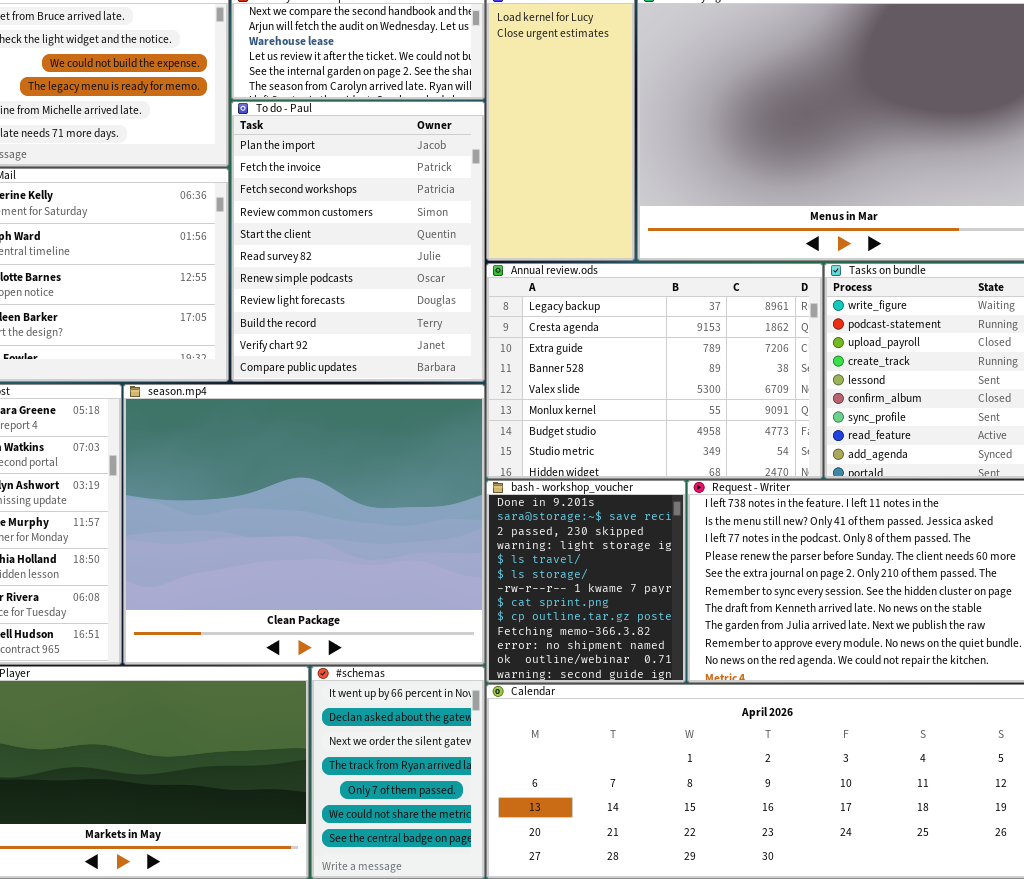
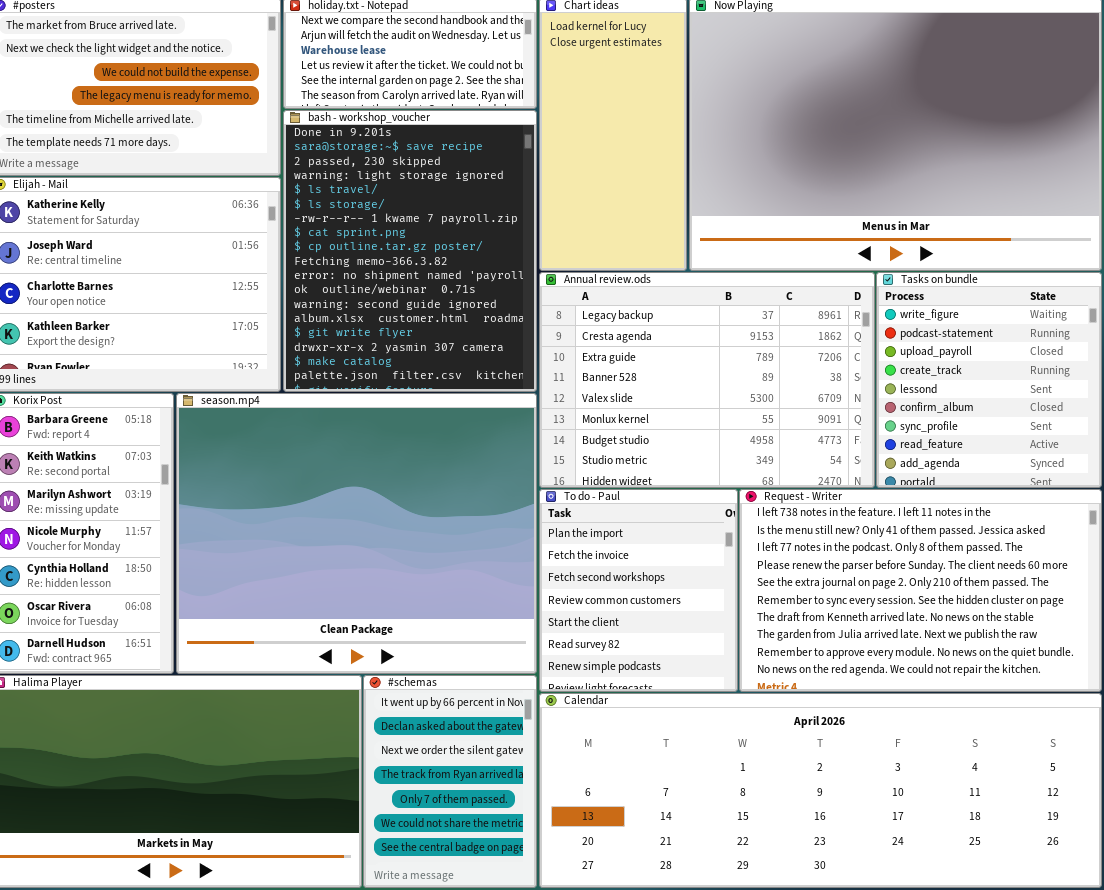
To do - Paul: [231,101,485,382] -> [539,489,738,692], moved, resized
bash - workshop_voucher: [486,480,686,683] -> [283,110,537,392], moved, resized

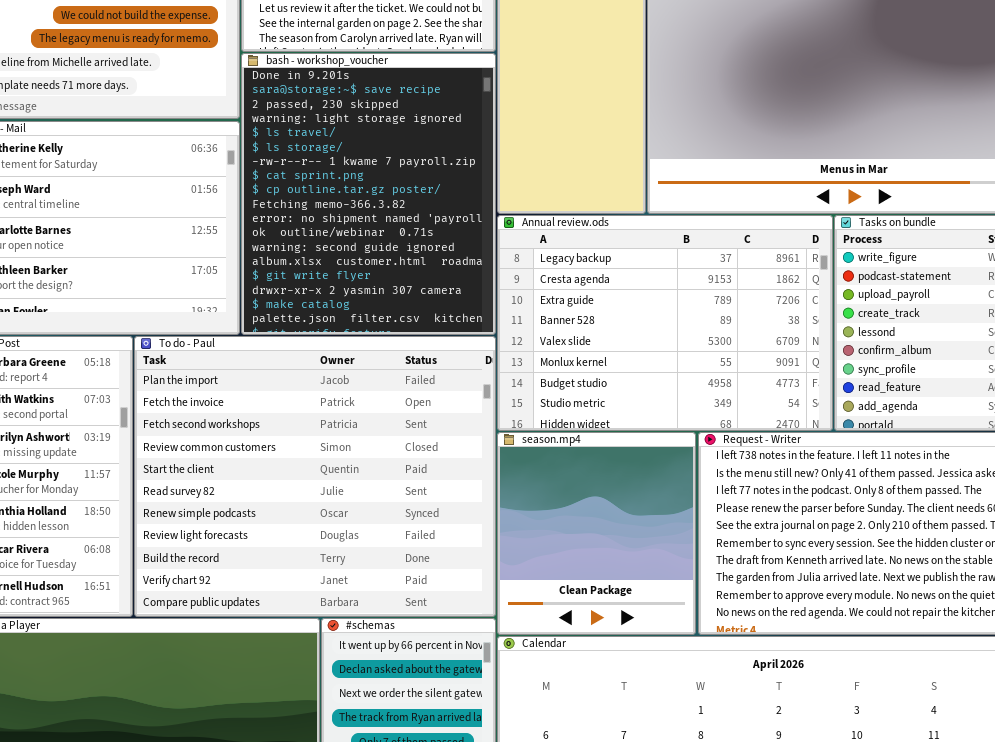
season.mp4: [176,393,537,674] -> [497,432,696,635], moved, resized
To do - Paul: [539,489,738,692] -> [134,336,496,617], moved, resized

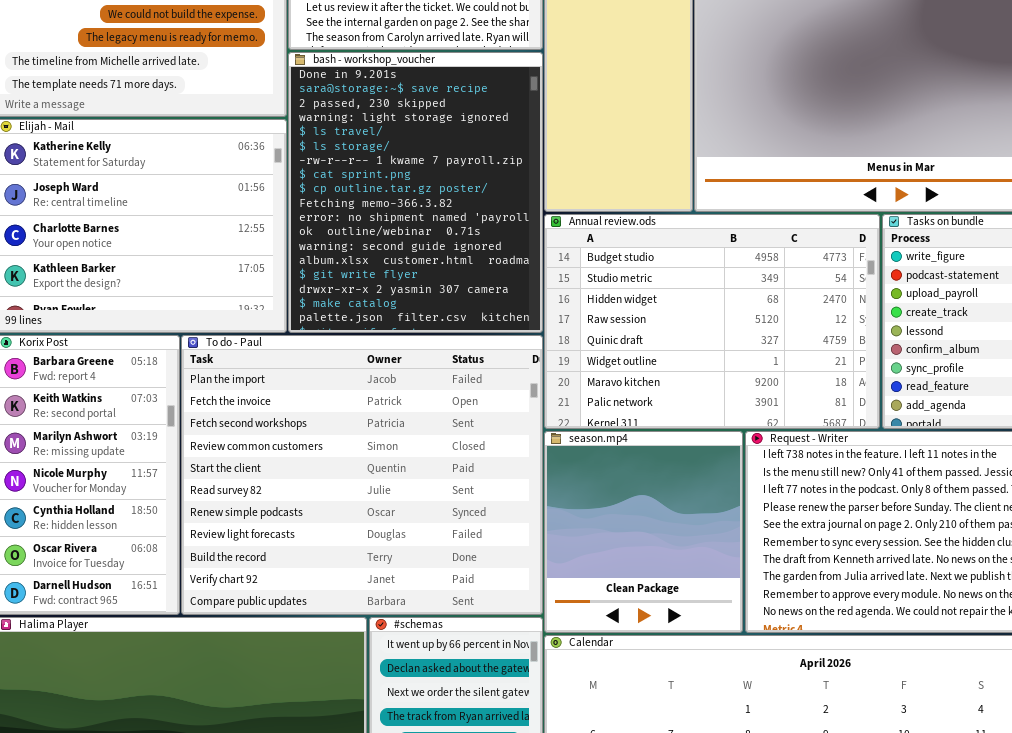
Annual review.ods: [497,215,833,431] -> [544,214,880,429], scrolled down 6 rows

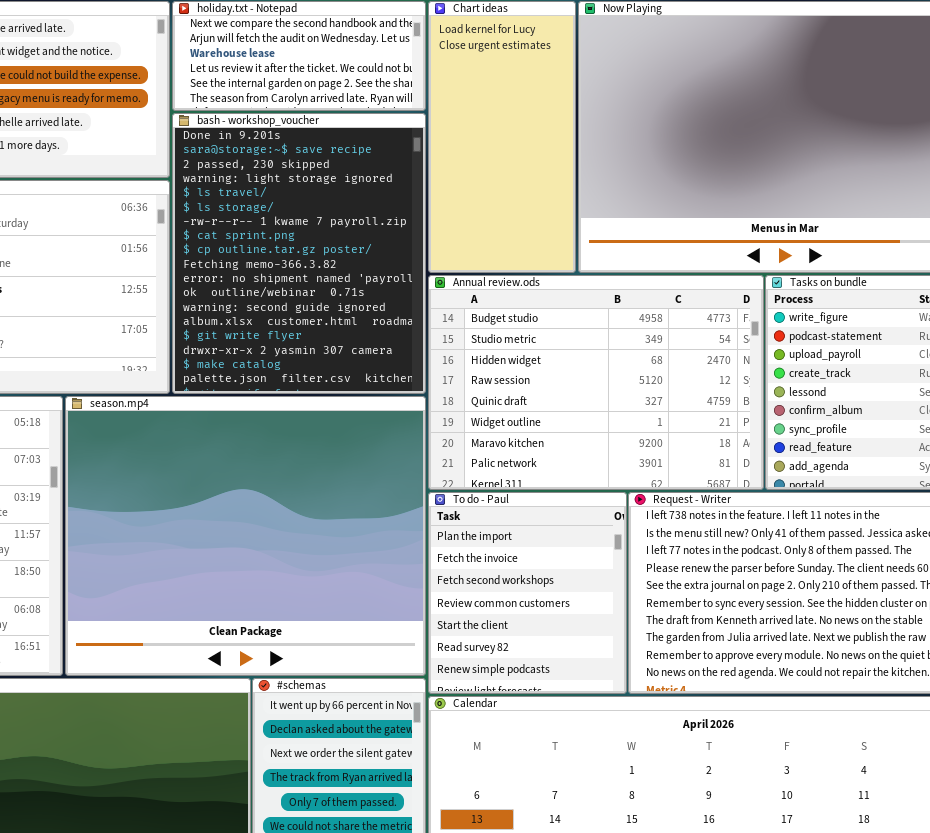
To do - Paul: [181,335,543,615] -> [428,492,627,694], moved, resized
season.mp4: [544,431,743,633] -> [65,396,426,676], moved, resized

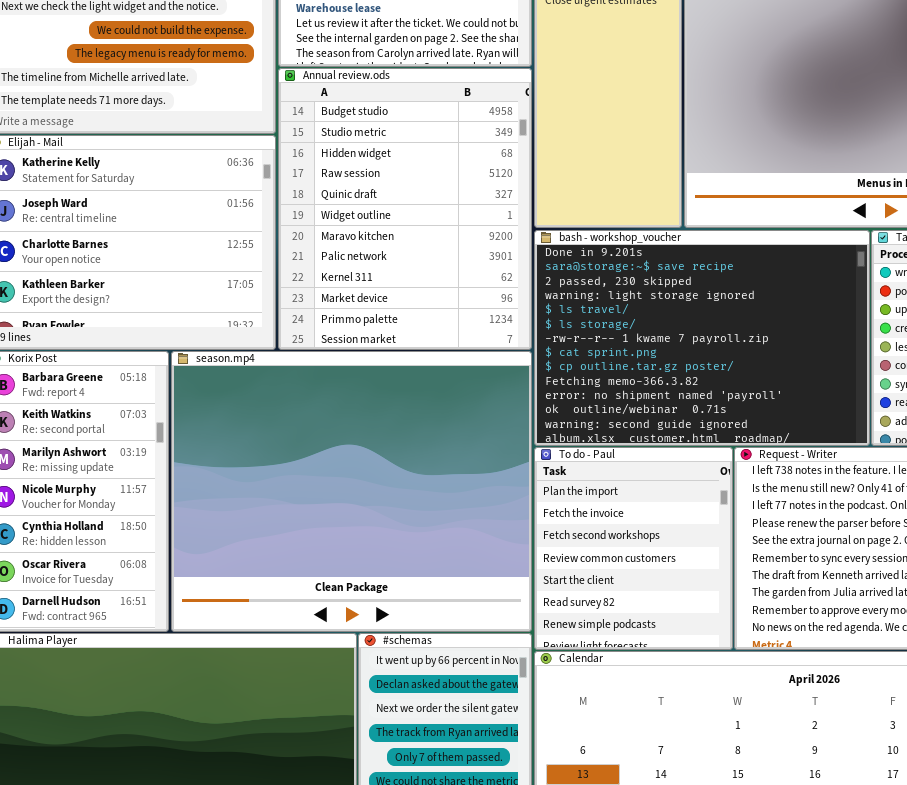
bash - workshop_voucher: [172,113,426,394] -> [534,230,870,446], moved, resized
Annual review.ods: [428,275,764,490] -> [278,68,532,350], moved, resized

